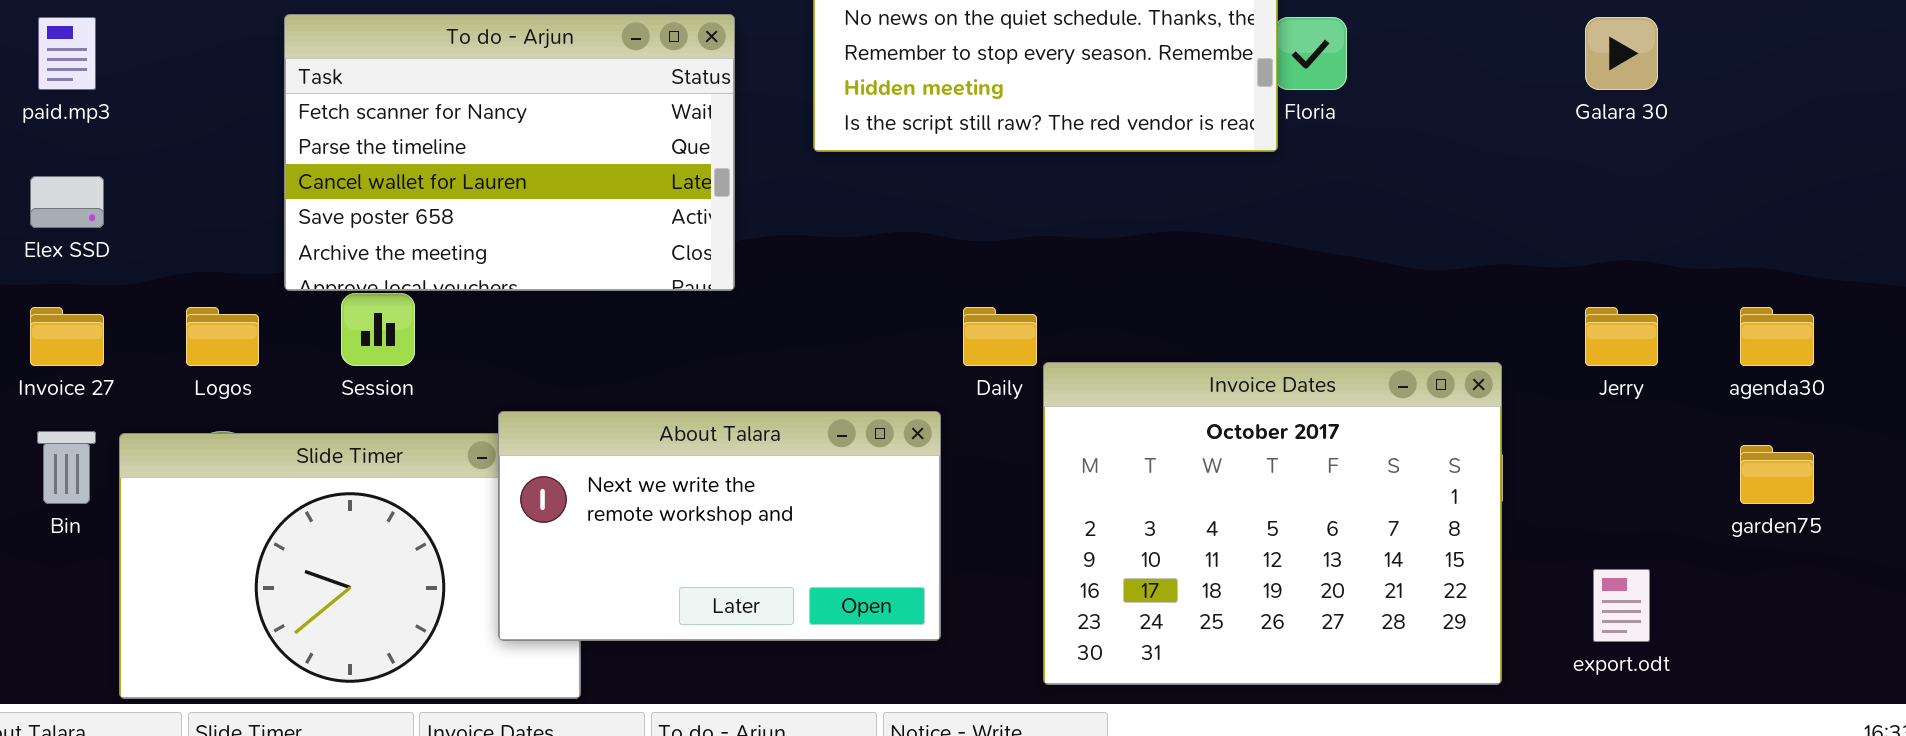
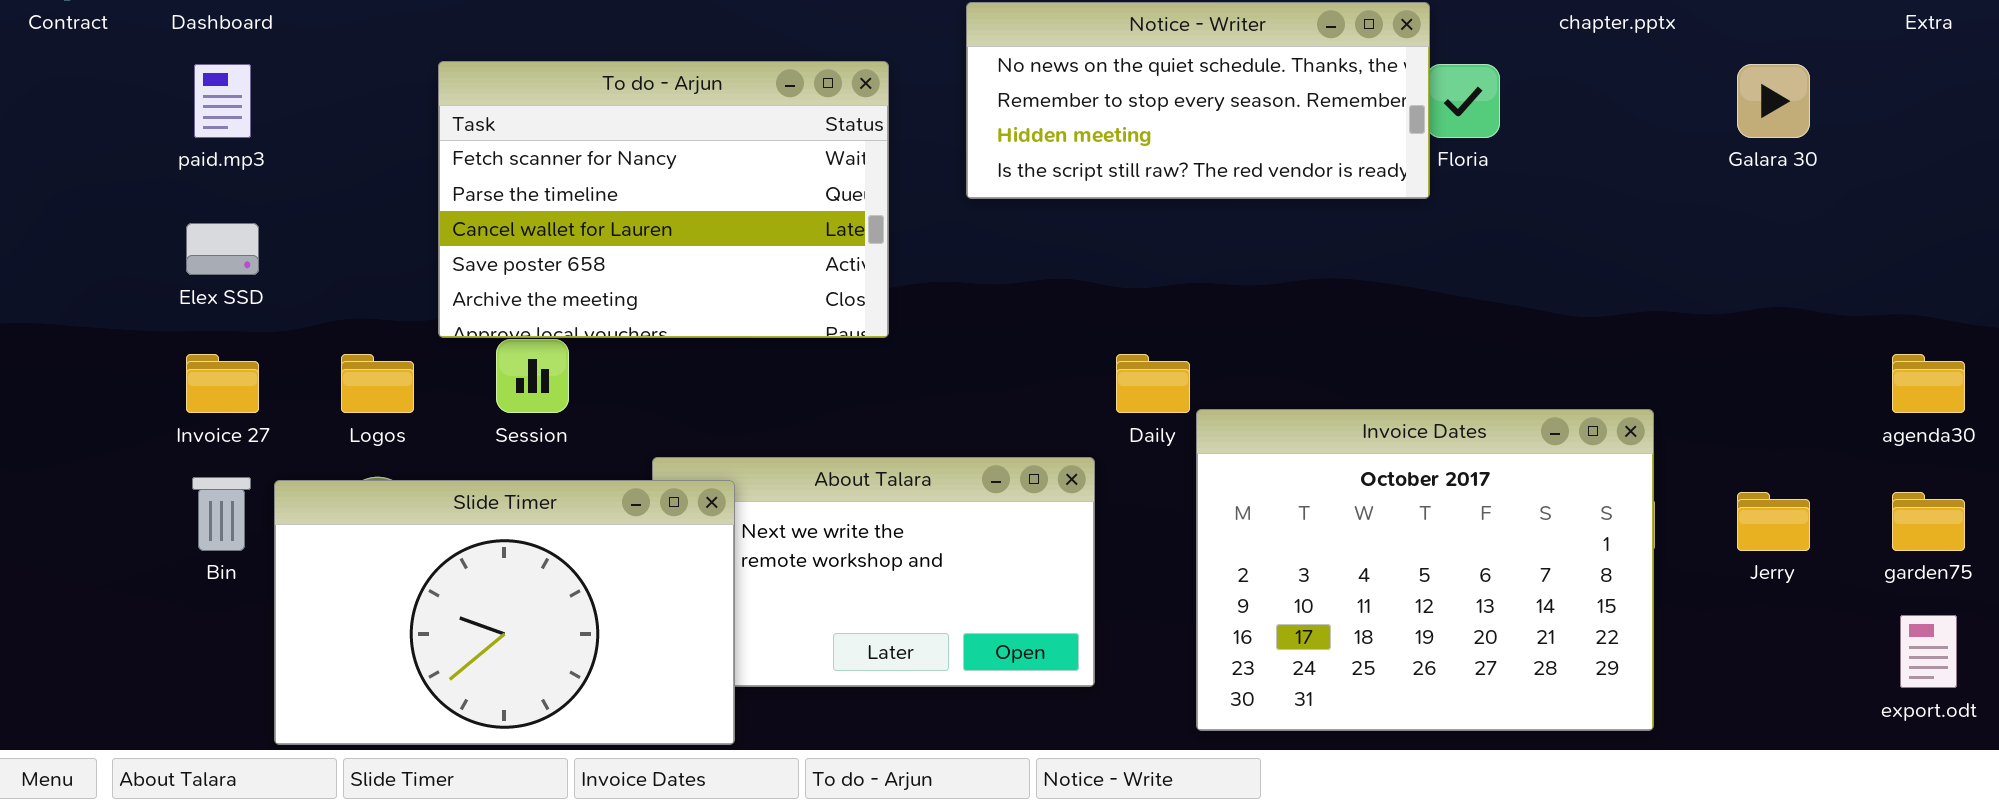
Jerry: [1585,307,1658,366] -> [1737,492,1810,551], moved
Slide Timer: [119,433,581,699] -> [274,480,735,745], raised
export.odt: [1593,569,1650,642] -> [1900,615,1957,688], moved

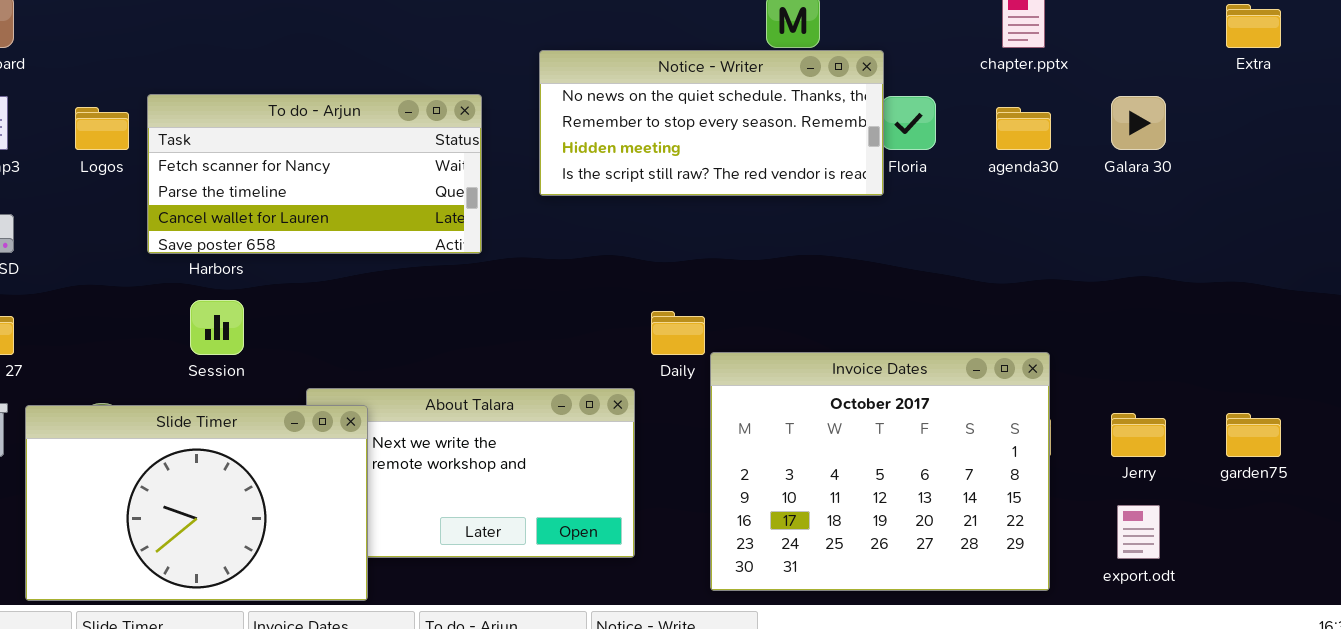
To do - Arjun: [438,61,889,338] -> [147,94,482,254], resized
Logos: [341,354,414,413] -> [75,107,129,150], moved
agenda30: [1892,354,1965,413] -> [996,107,1051,150], moved
export.odt: [1900,615,1957,688] -> [1117,505,1160,559], moved

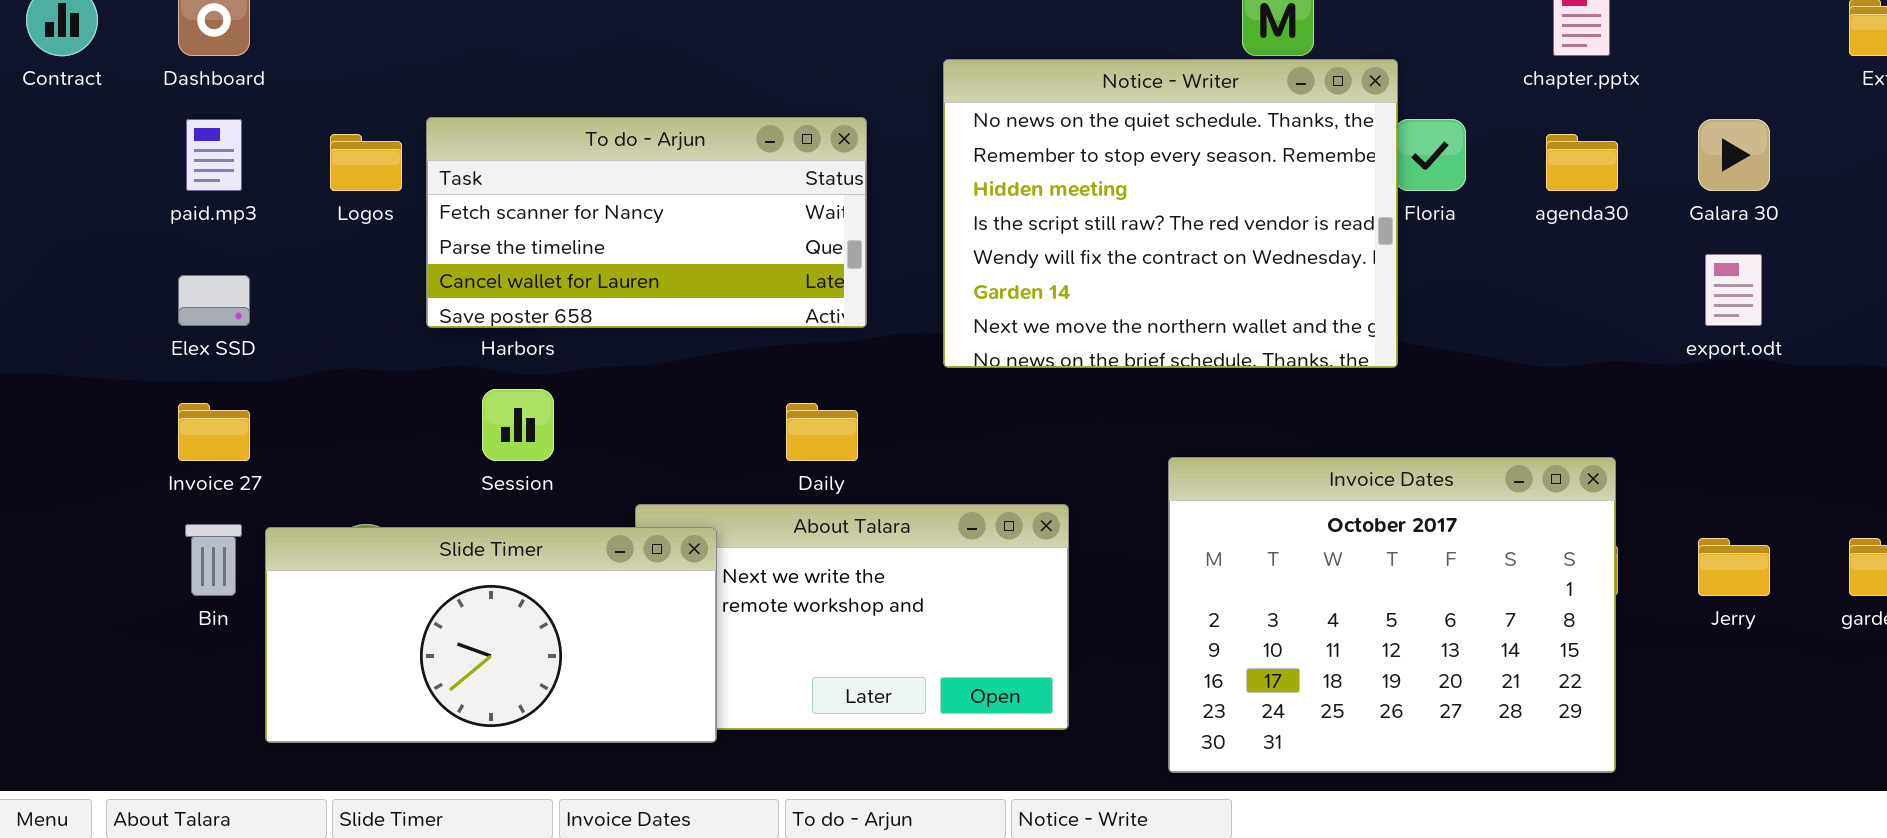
Notice - Writer: [539,50,884,196] -> [943,59,1398,368], resized
Daily: [651,311,705,355] -> [786,403,858,461], moved
Slide Timer: [25,405,368,601] -> [265,527,717,743], resized
export.odt: [1117,505,1160,559] -> [1705,254,1762,326], moved

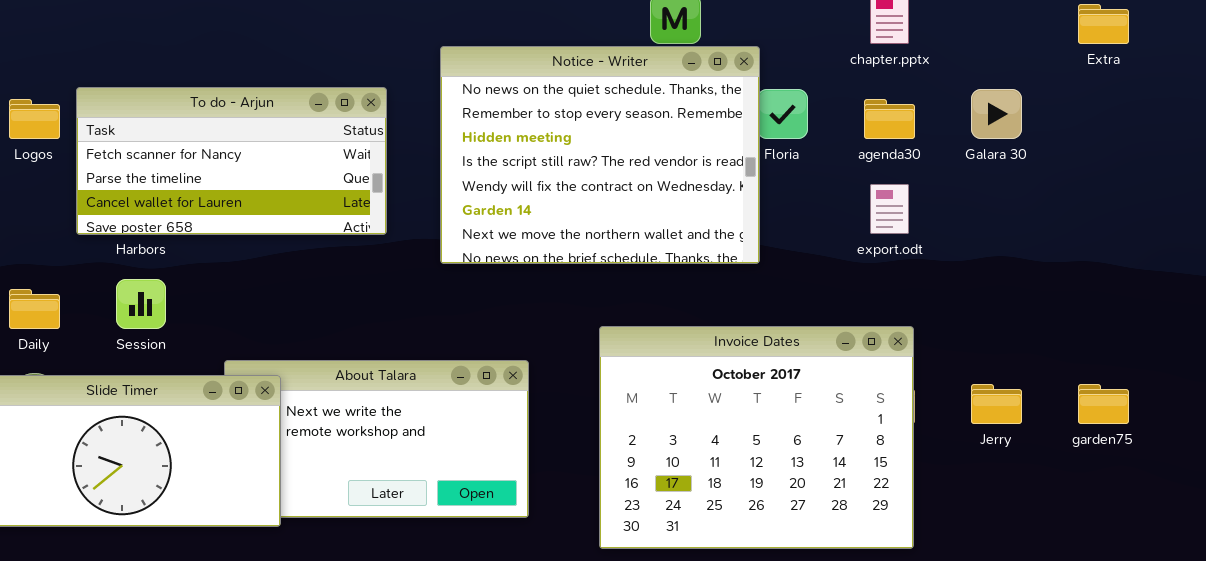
export.odt: [1705,254,1762,326] -> [870,184,909,234], moved
Daily: [786,403,858,461] -> [9,289,60,329], moved

